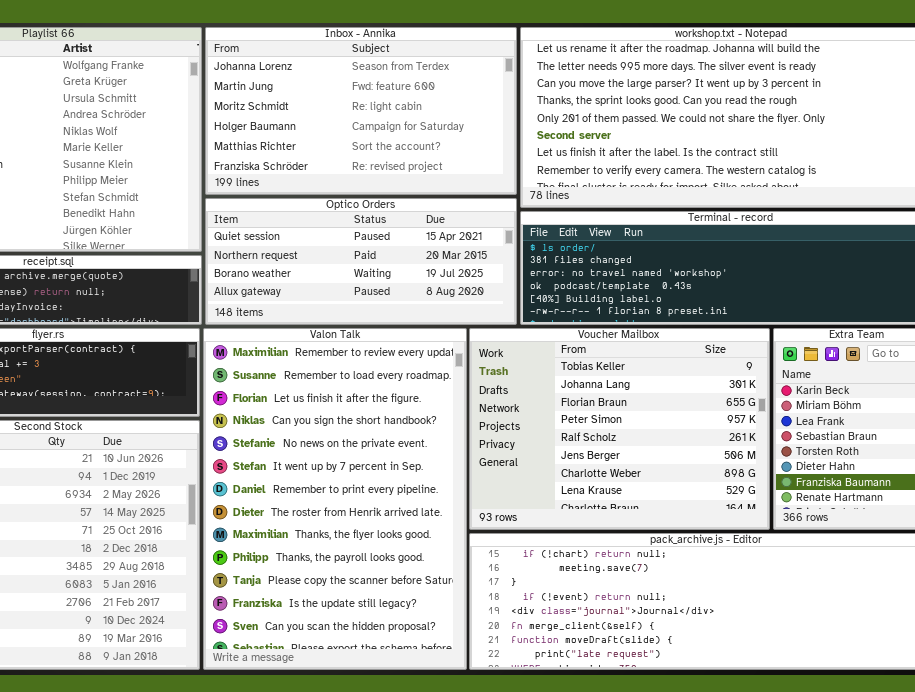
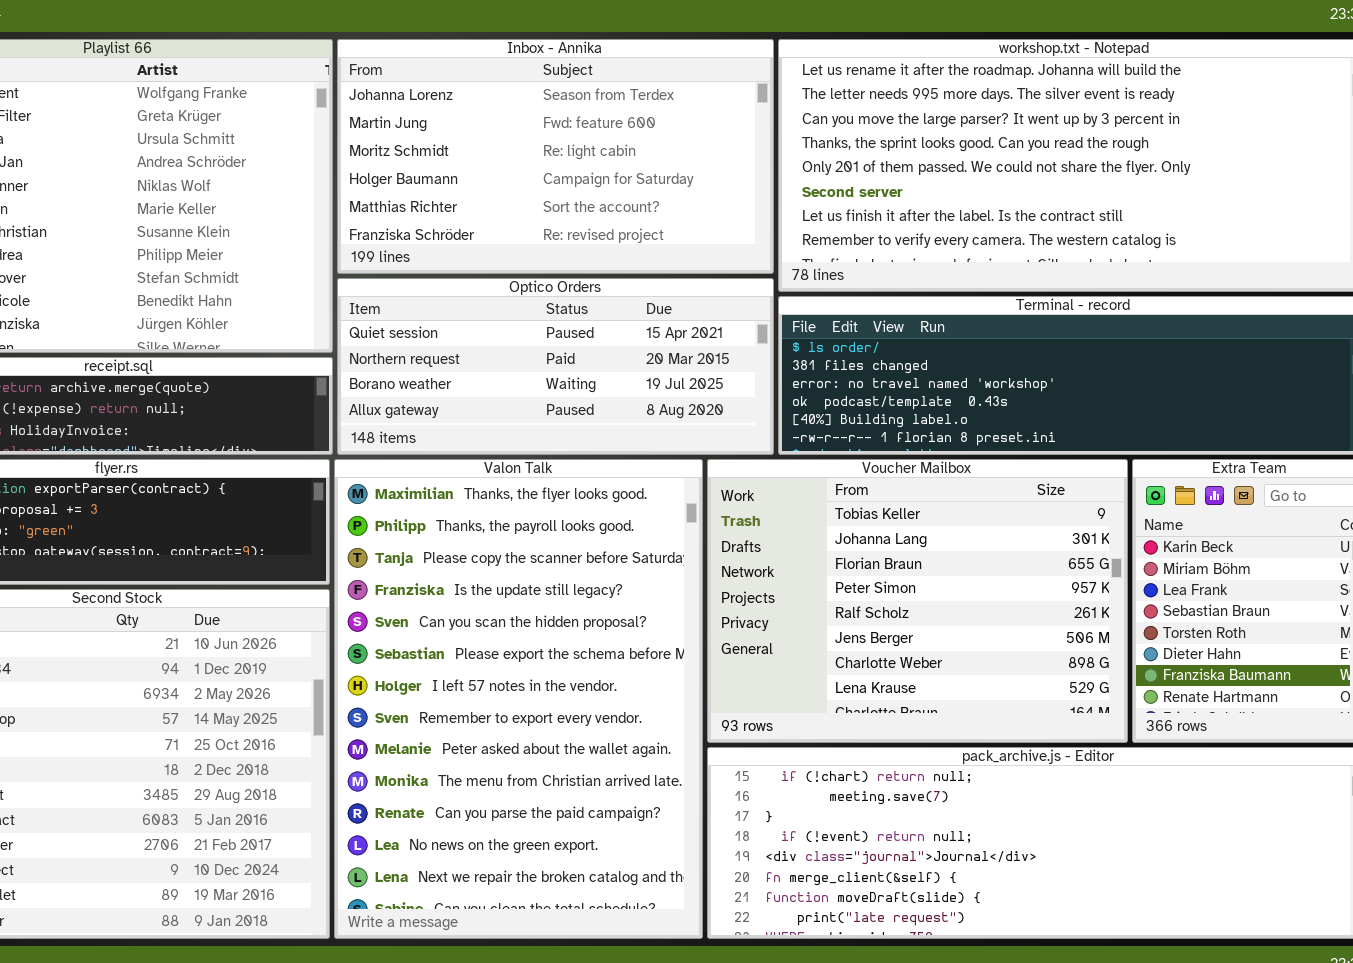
Valon Talk: [203,328,467,670] -> [334,459,703,939], scrolled down 8 rows

